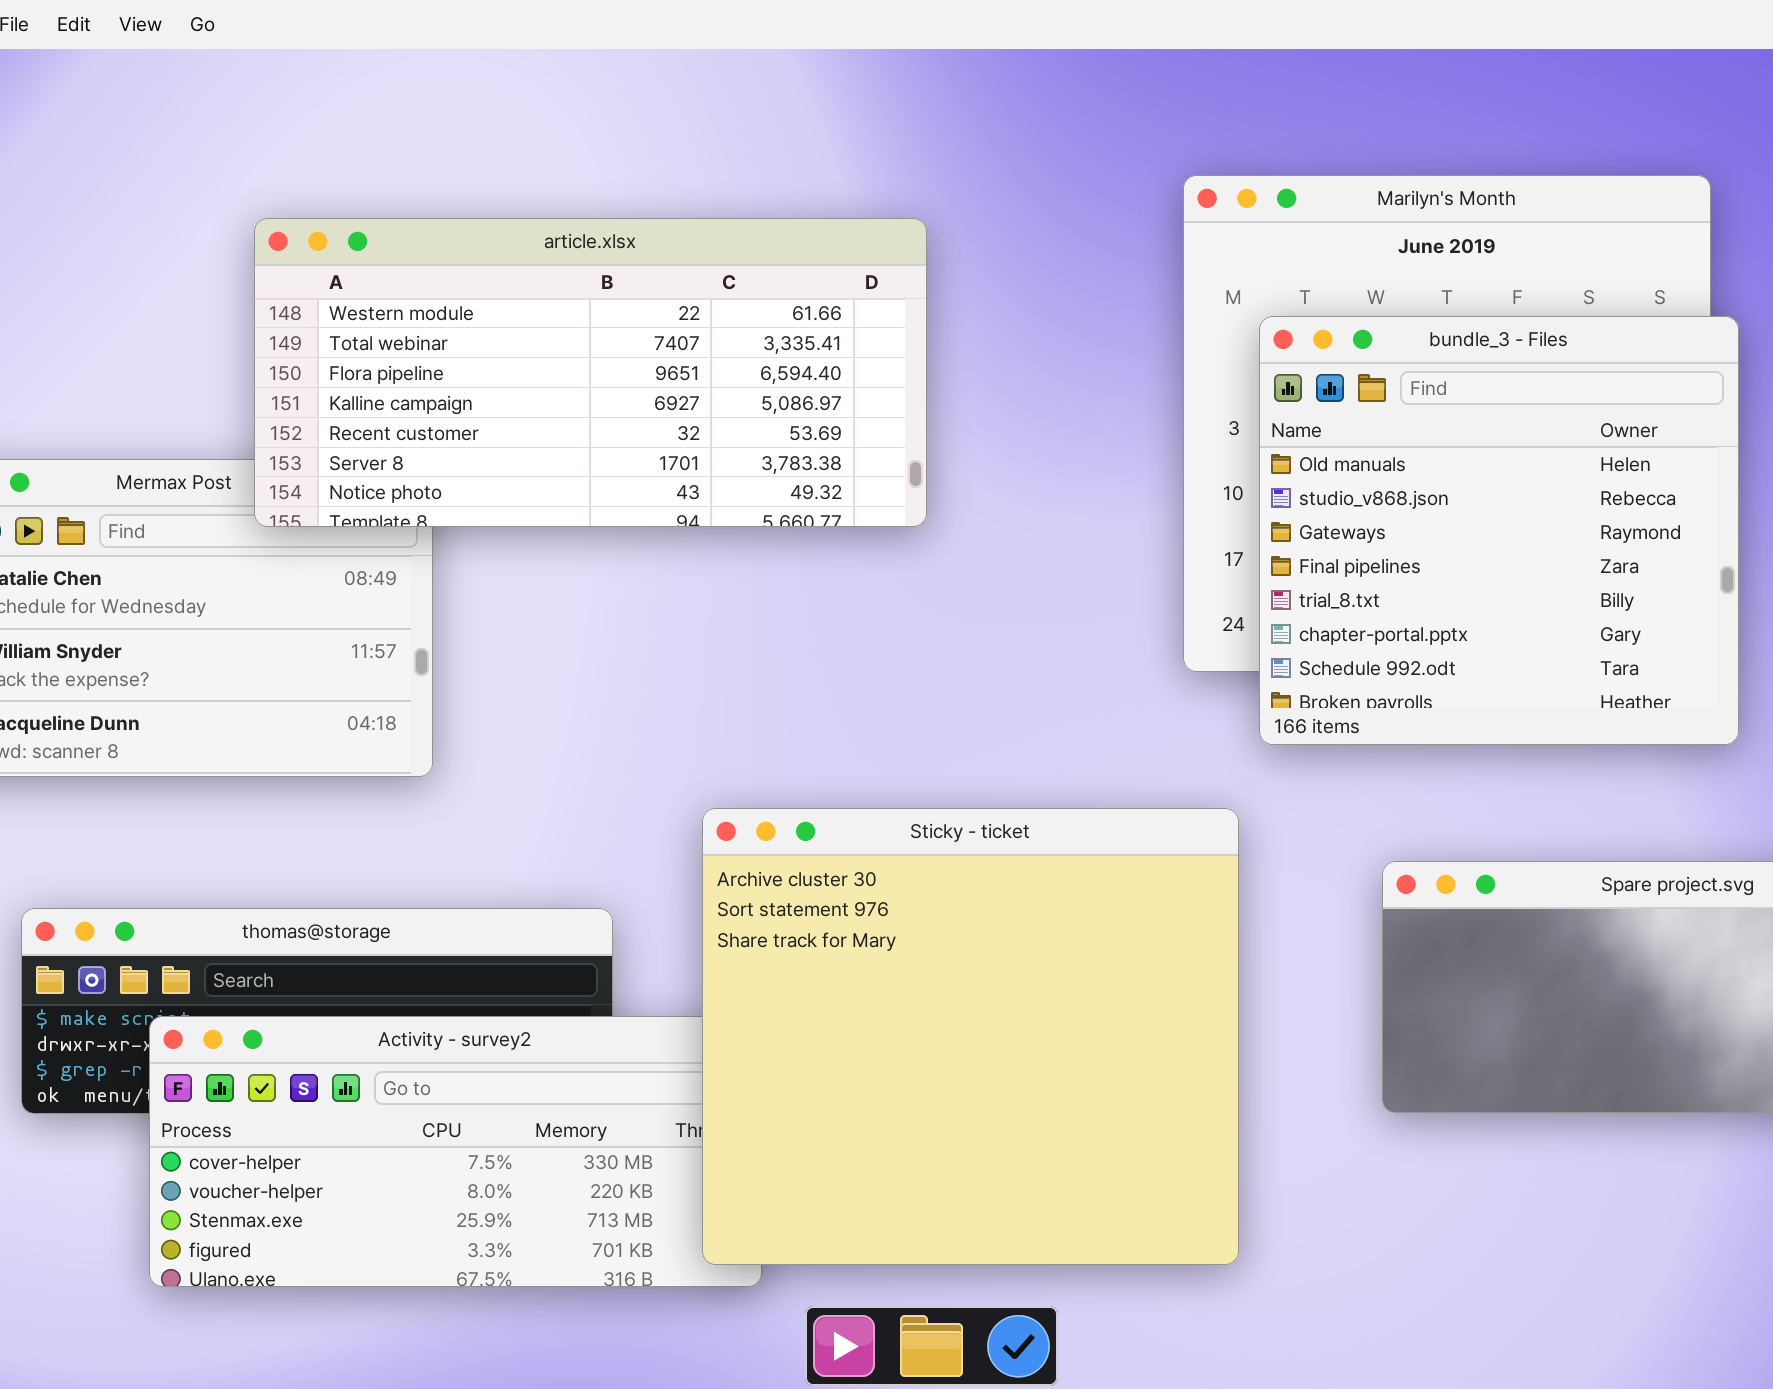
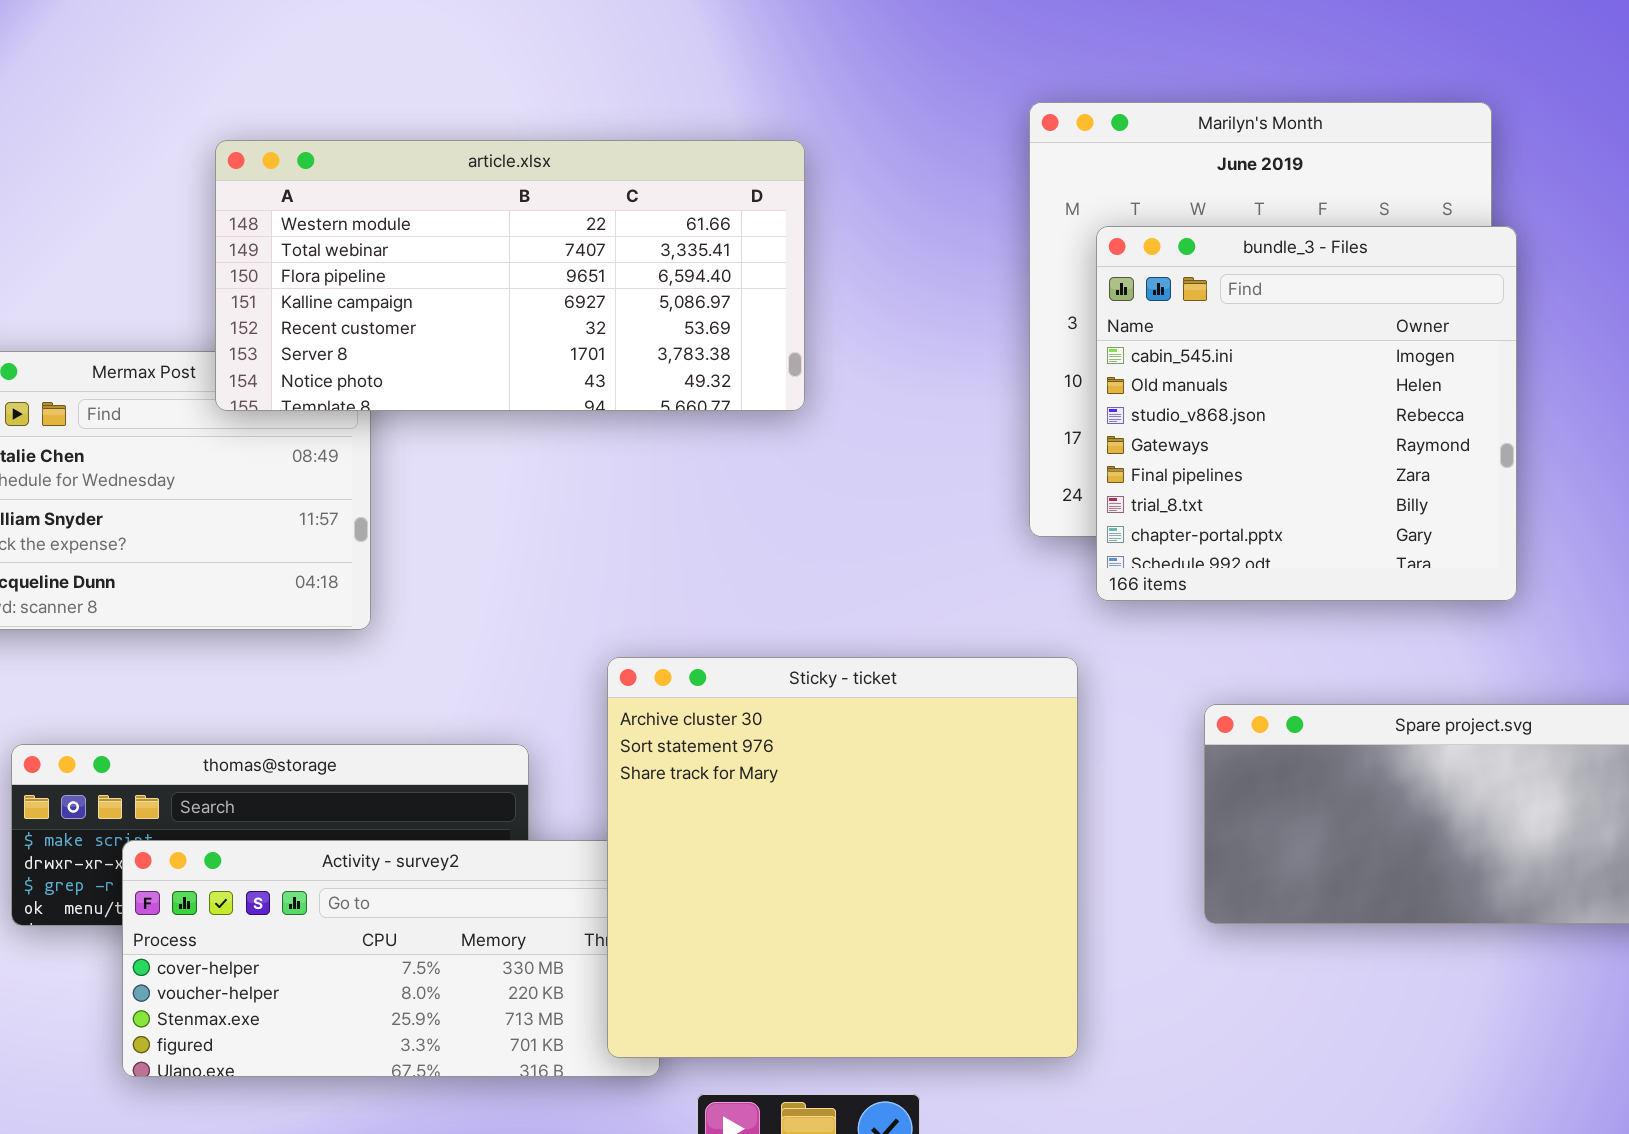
bundle_3 - Files: [1259,316,1739,745] -> [1096,226,1517,601], scrolled up 1 row

